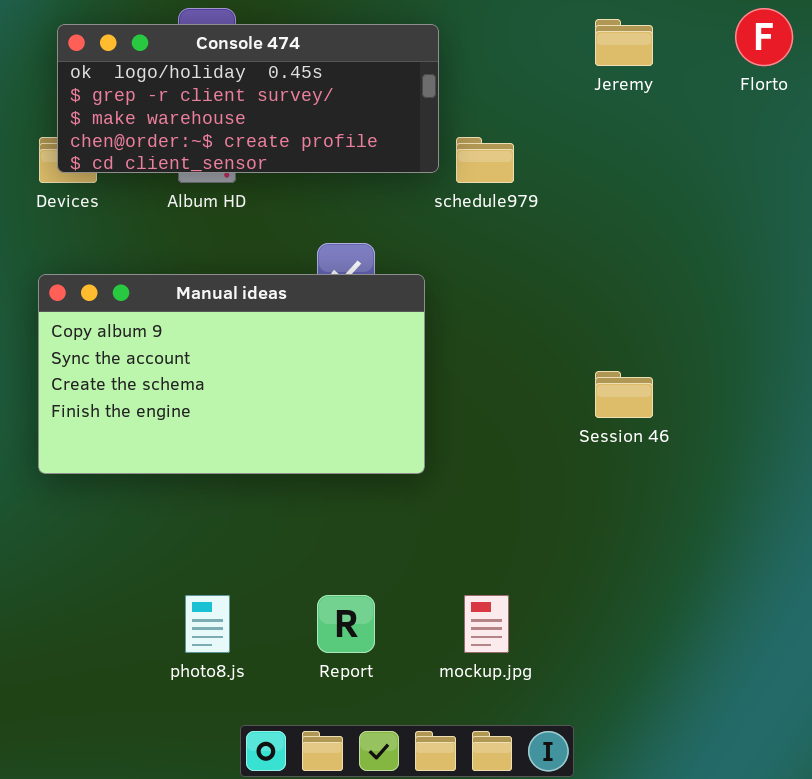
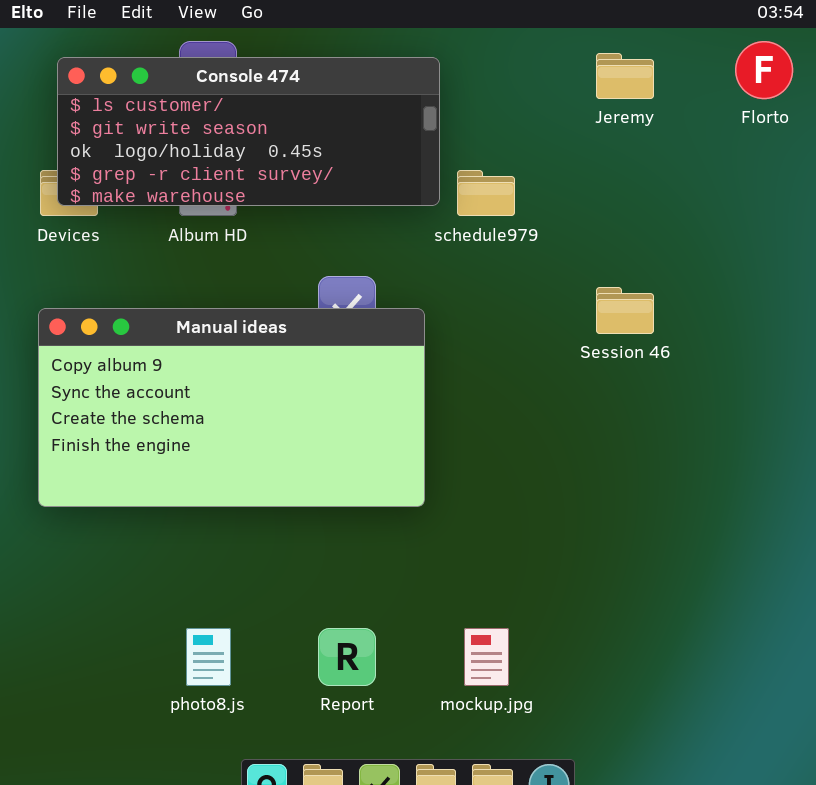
Console 474: [57,24,439,173] -> [57,57,440,206], scrolled up 2 rows
Session 46: [595,371,653,418] -> [596,287,654,334], moved

